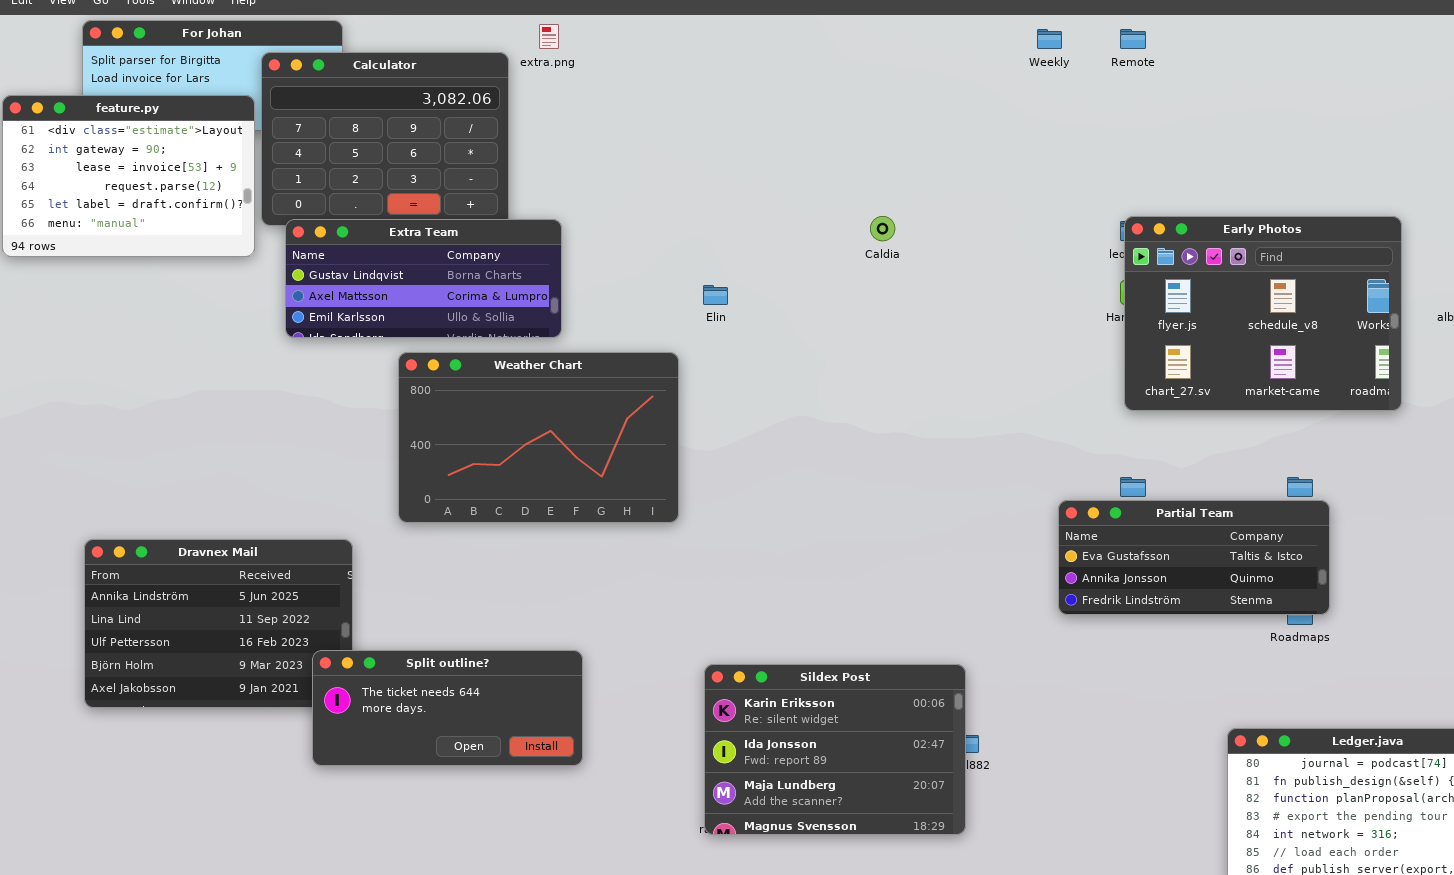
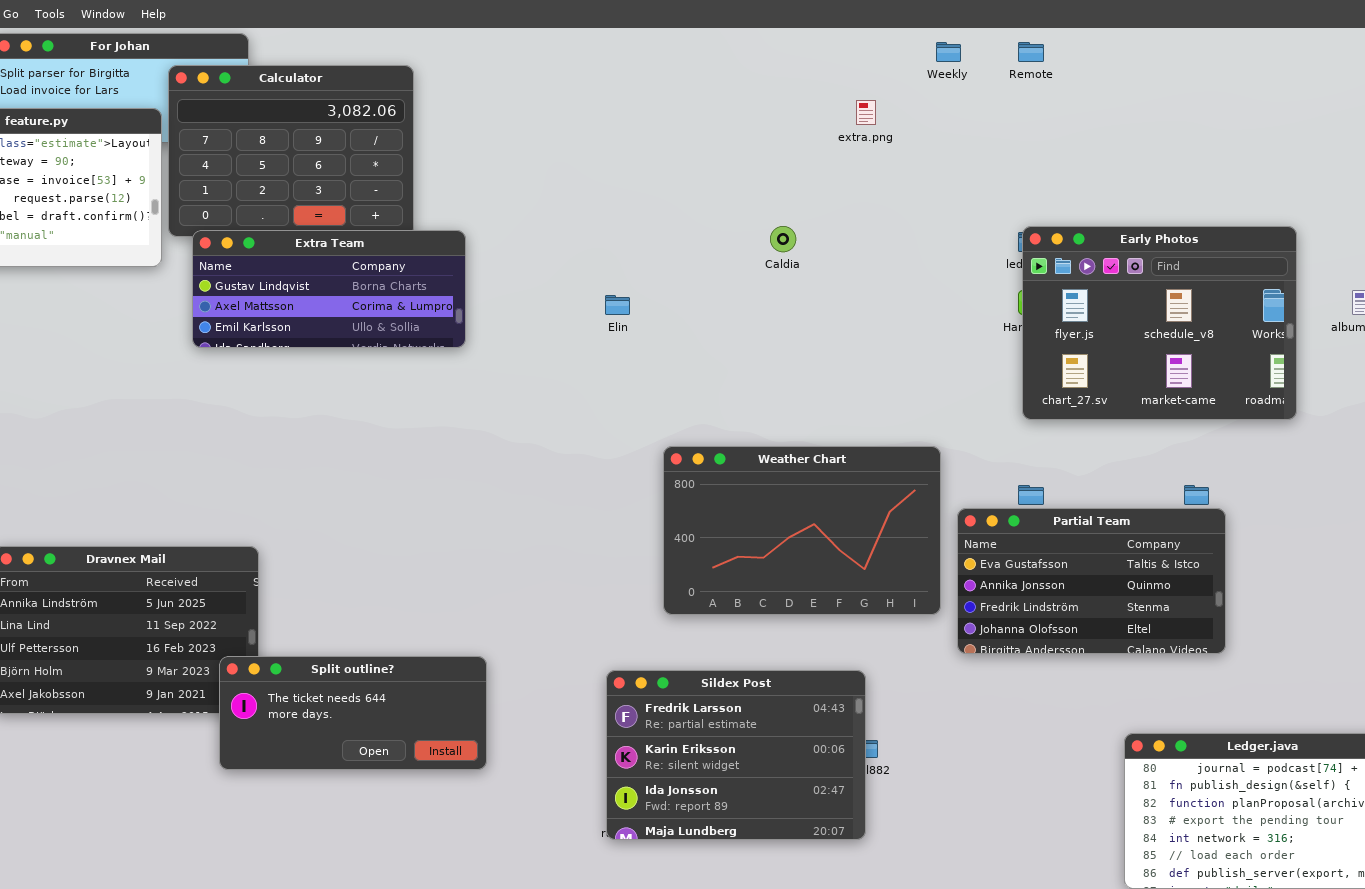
extra.png: [539,24,559,49] -> [856,100,876,125], moved
Weather Chart: [398,352,679,523] -> [663,446,941,615], moved
Partial Team: [1058,500,1330,615] -> [957,508,1226,654], resized
Sildex Post: [704,664,966,835] -> [606,670,866,840], scrolled up 1 row

